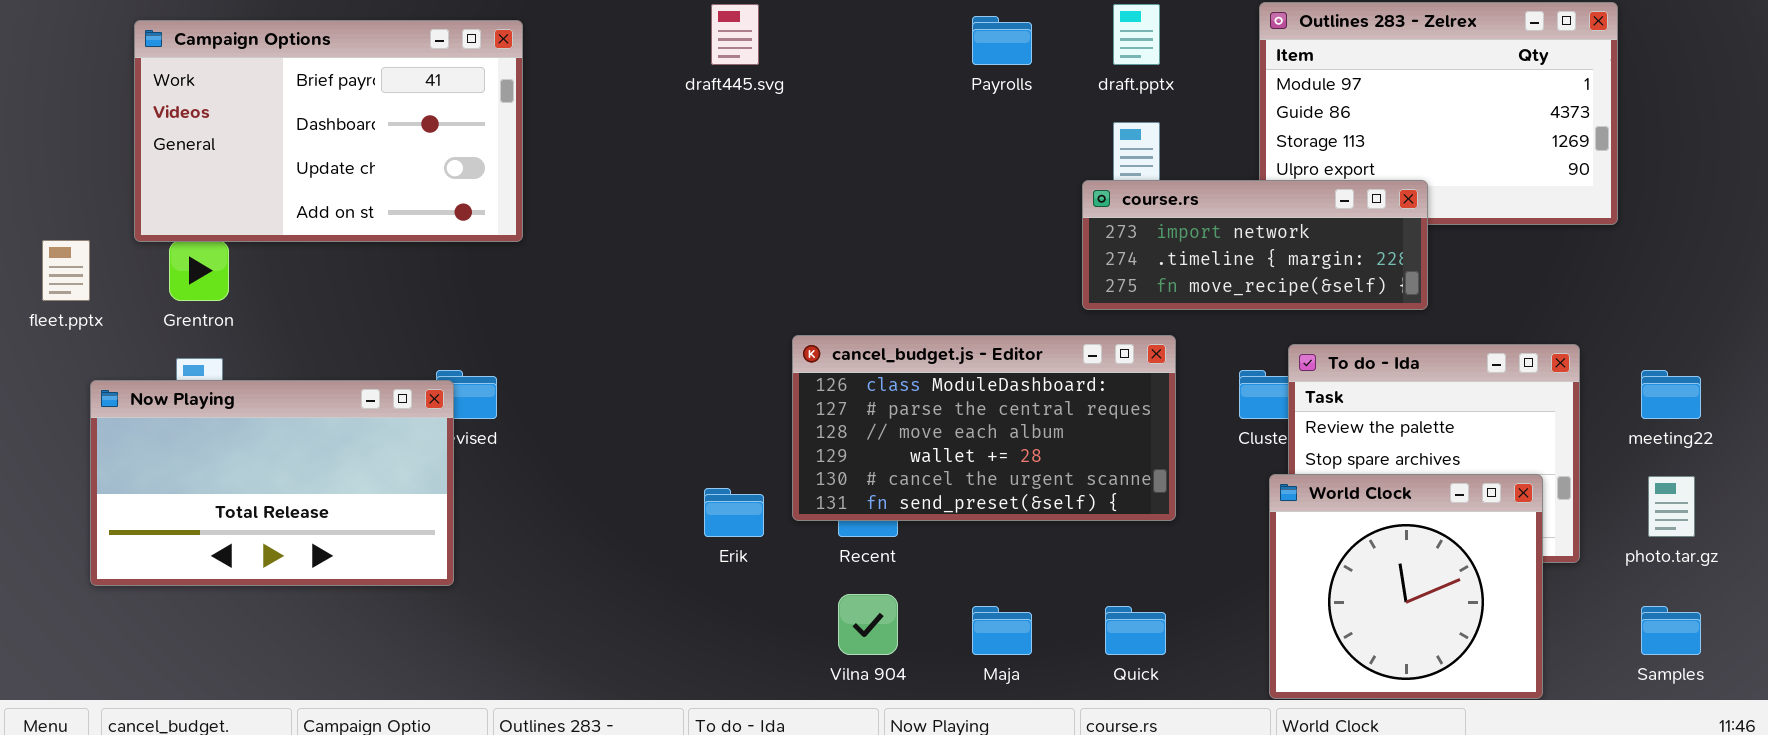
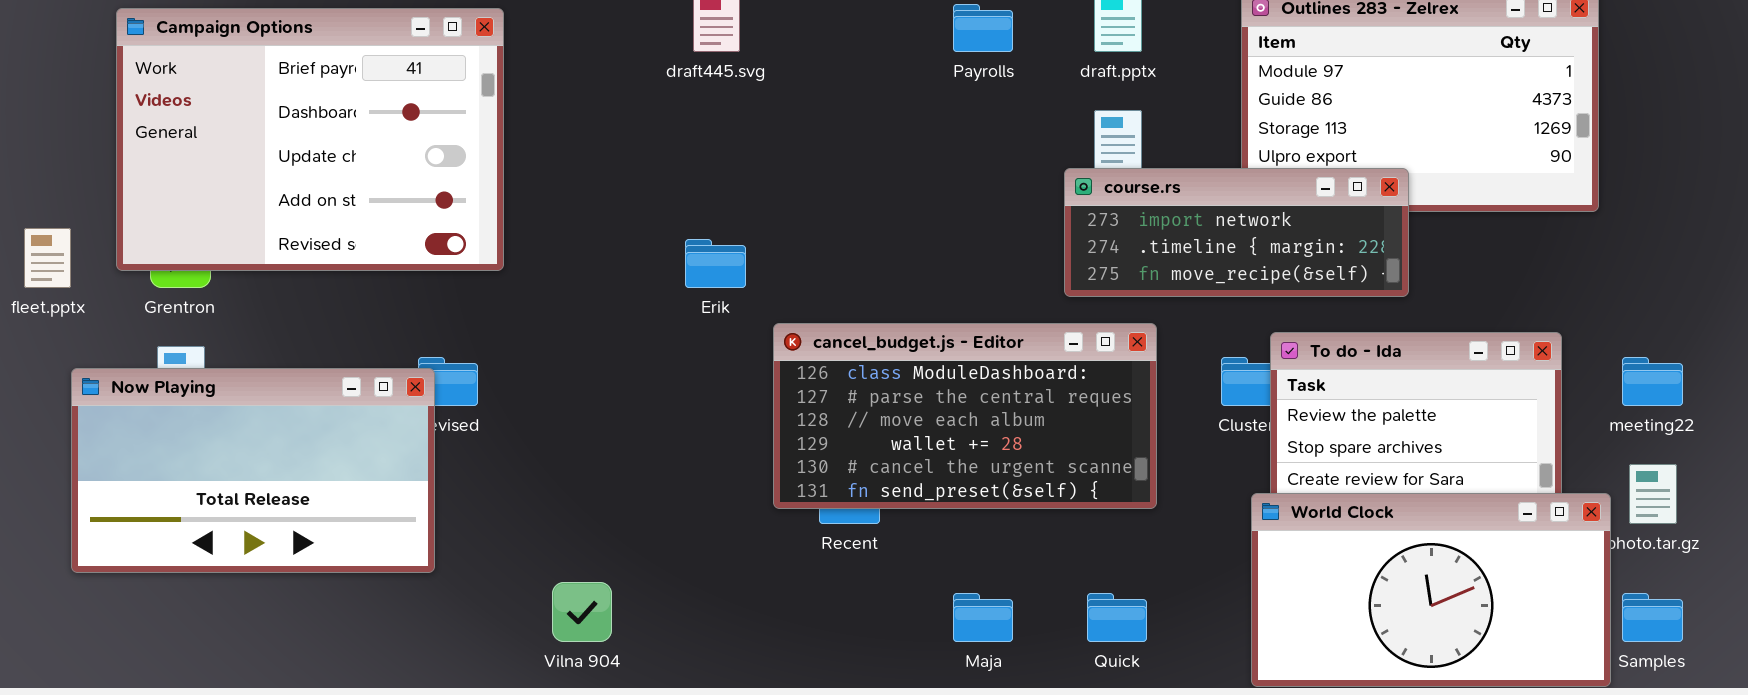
Campaign Options: [134,20,523,242] -> [116,8,504,271], resized
World Clock: [1269,474,1543,699] -> [1251,493,1611,687], resized
Erik: [704,488,764,537] -> [685,239,746,288], moved
Vilna 904: [838,594,898,655] -> [552,582,612,642], moved

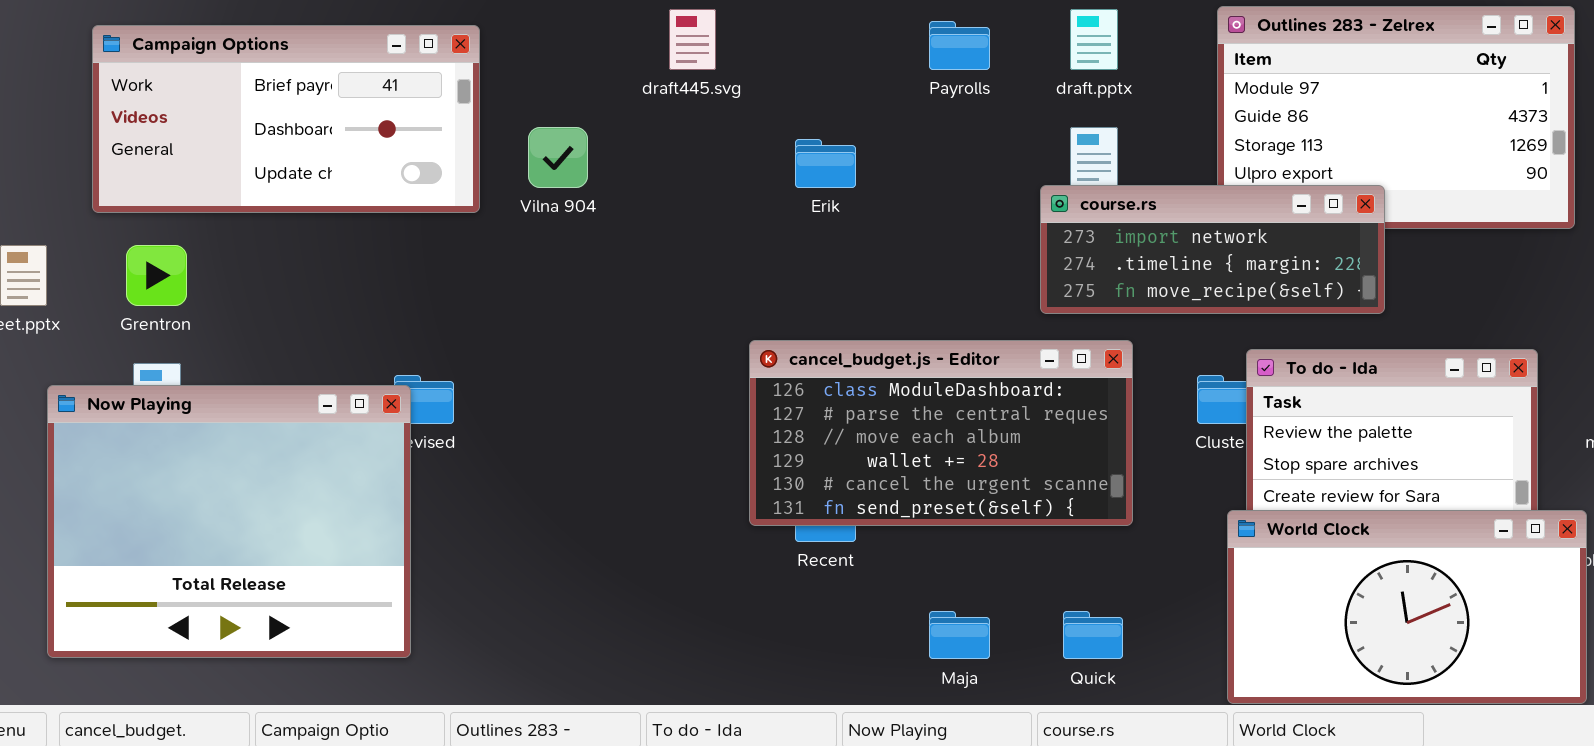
Campaign Options: [116,8,504,271] -> [92,25,480,213], resized
Erik: [685,239,746,288] -> [795,139,856,188], moved
Now Playing: [71,368,435,573] -> [47,385,411,658], resized
Vilna 904: [552,582,612,642] -> [528,127,588,188], moved

